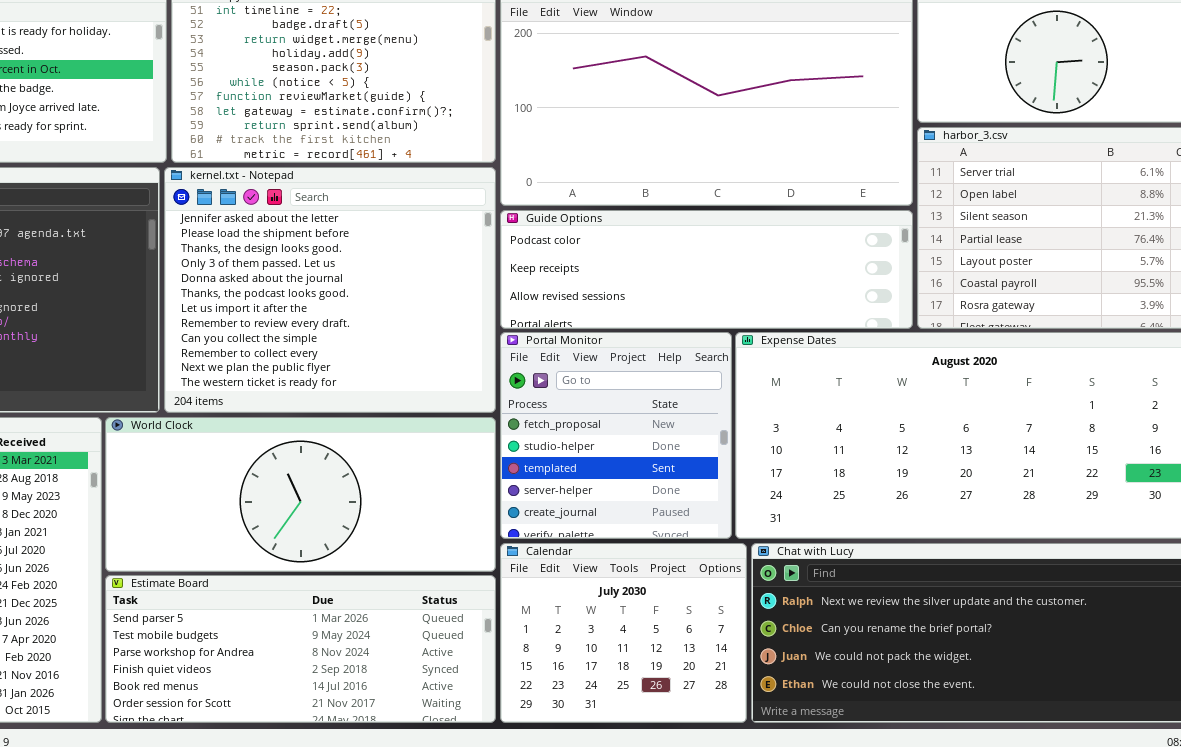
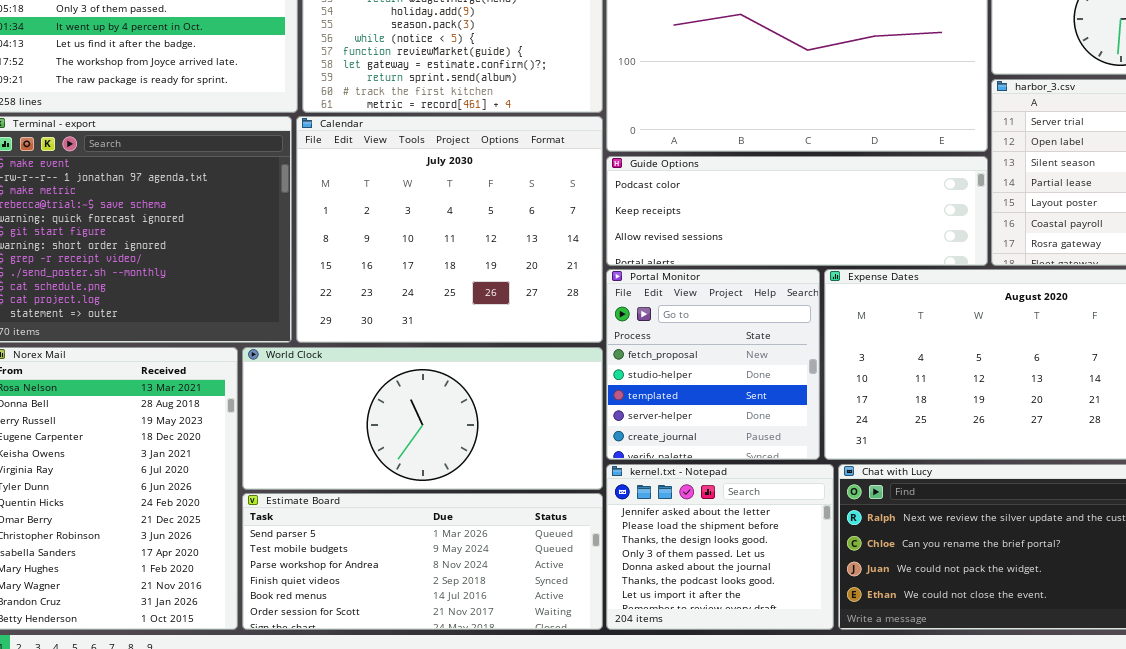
kernel.txt - Notepad: [164,167,496,413] -> [606,464,834,630], moved, resized
Calendar: [500,543,747,723] -> [296,116,603,343], moved, resized

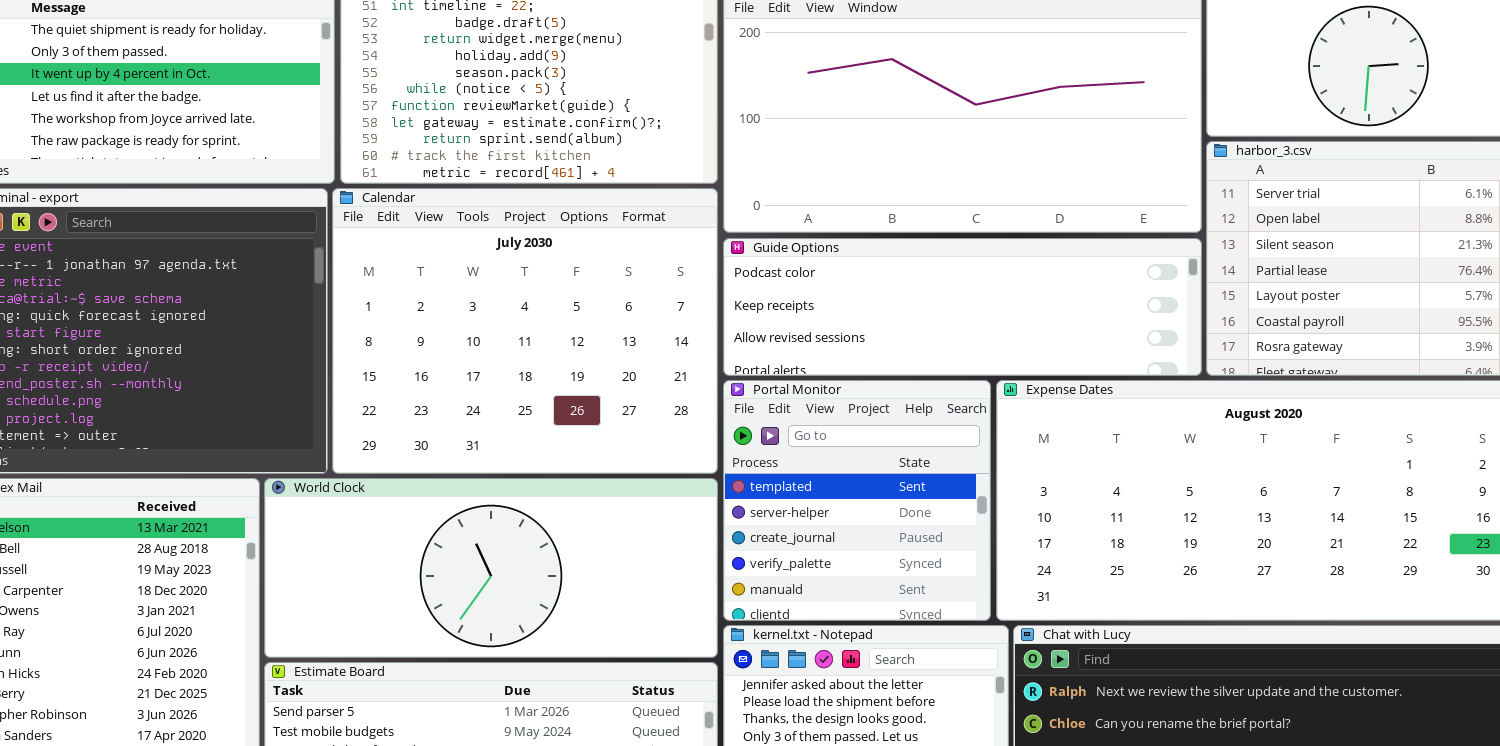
Portal Monitor: [606,269,820,460] -> [723,380,991,621], scrolled down 2 rows

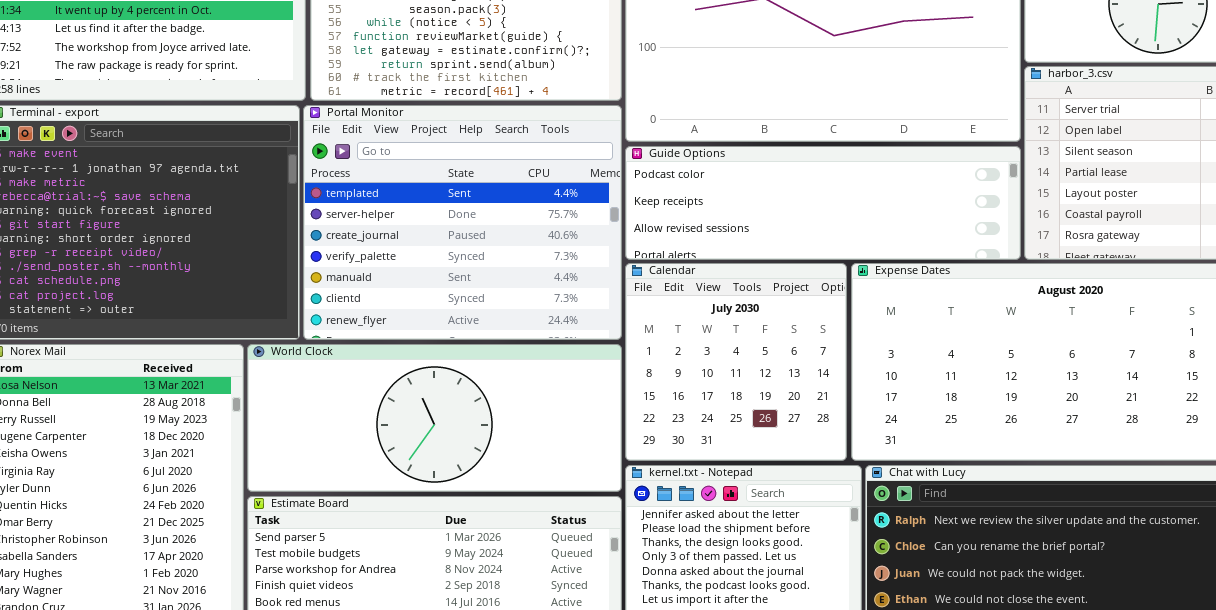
Calendar: [332,188,718,474] -> [625,263,847,461], moved, resized
Portal Monitor: [723,380,991,621] -> [303,105,622,340], moved, resized

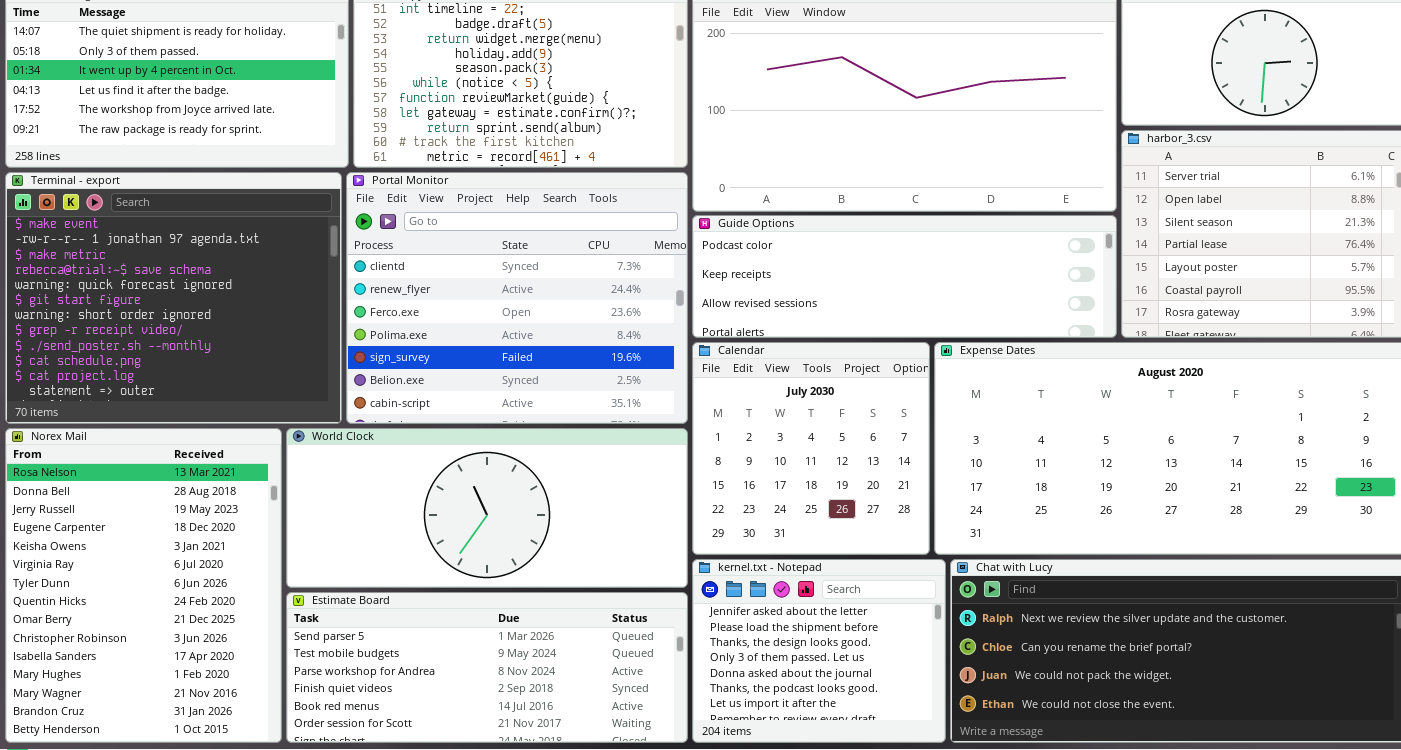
Portal Monitor: [303,105,622,340] -> [346,172,688,424], scrolled down 5 rows

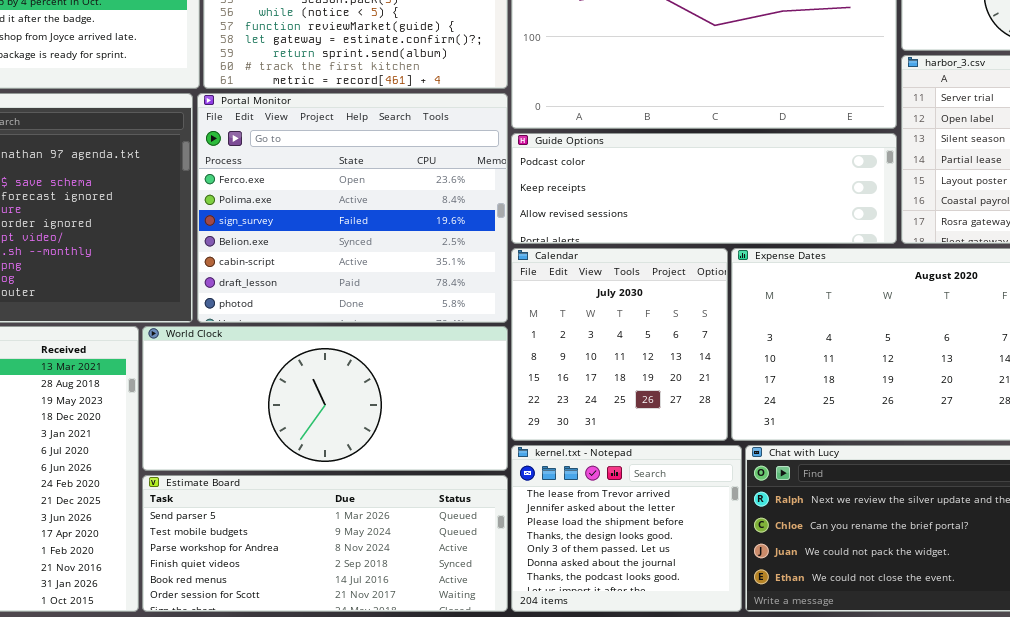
Portal Monitor: [346,172,688,424] -> [197,93,508,323], scrolled down 2 rows
kernel.txt - Notepad: [692,559,946,743] -> [511,445,742,612], scrolled up 1 row

